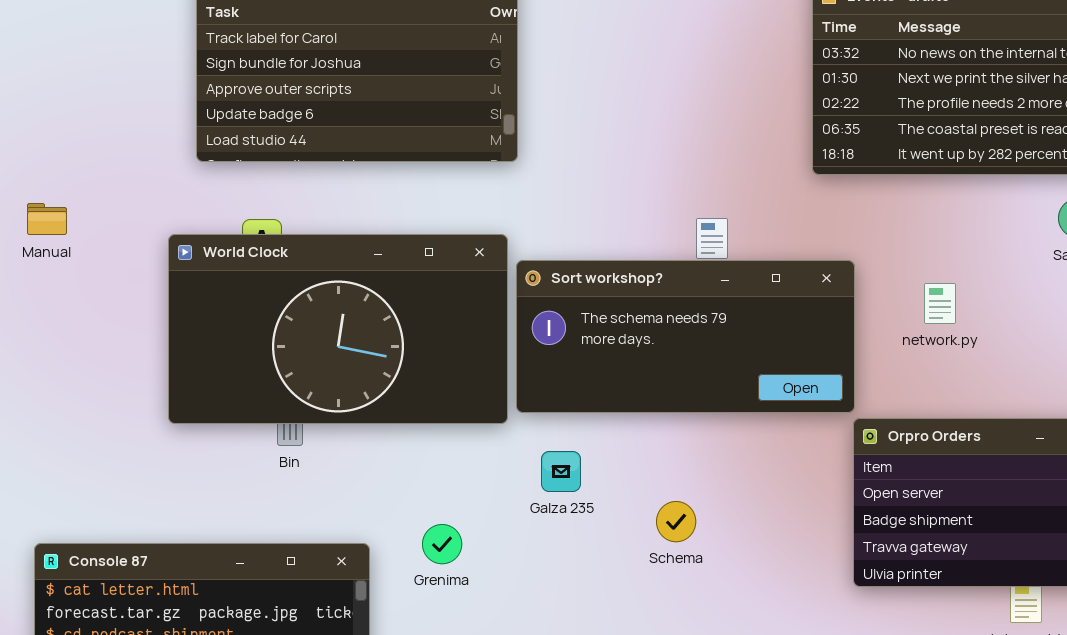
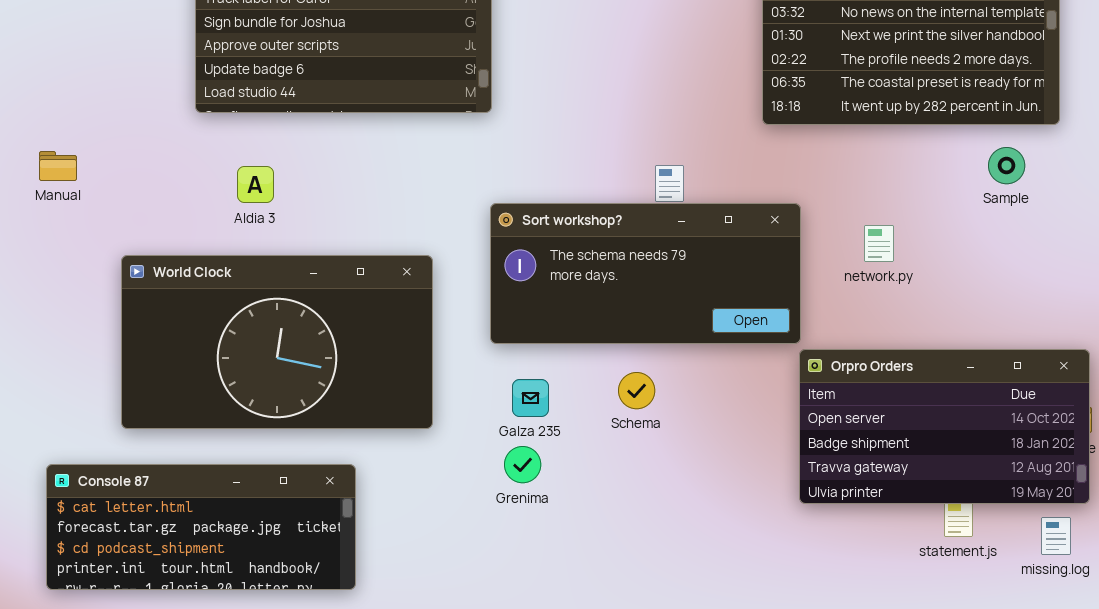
World Clock: [168,234,508,424] -> [121,255,433,429], moved
Schema: [656,501,696,542] -> [618,372,655,409], moved
Grenima: [422,524,462,564] -> [504,446,541,483], moved

